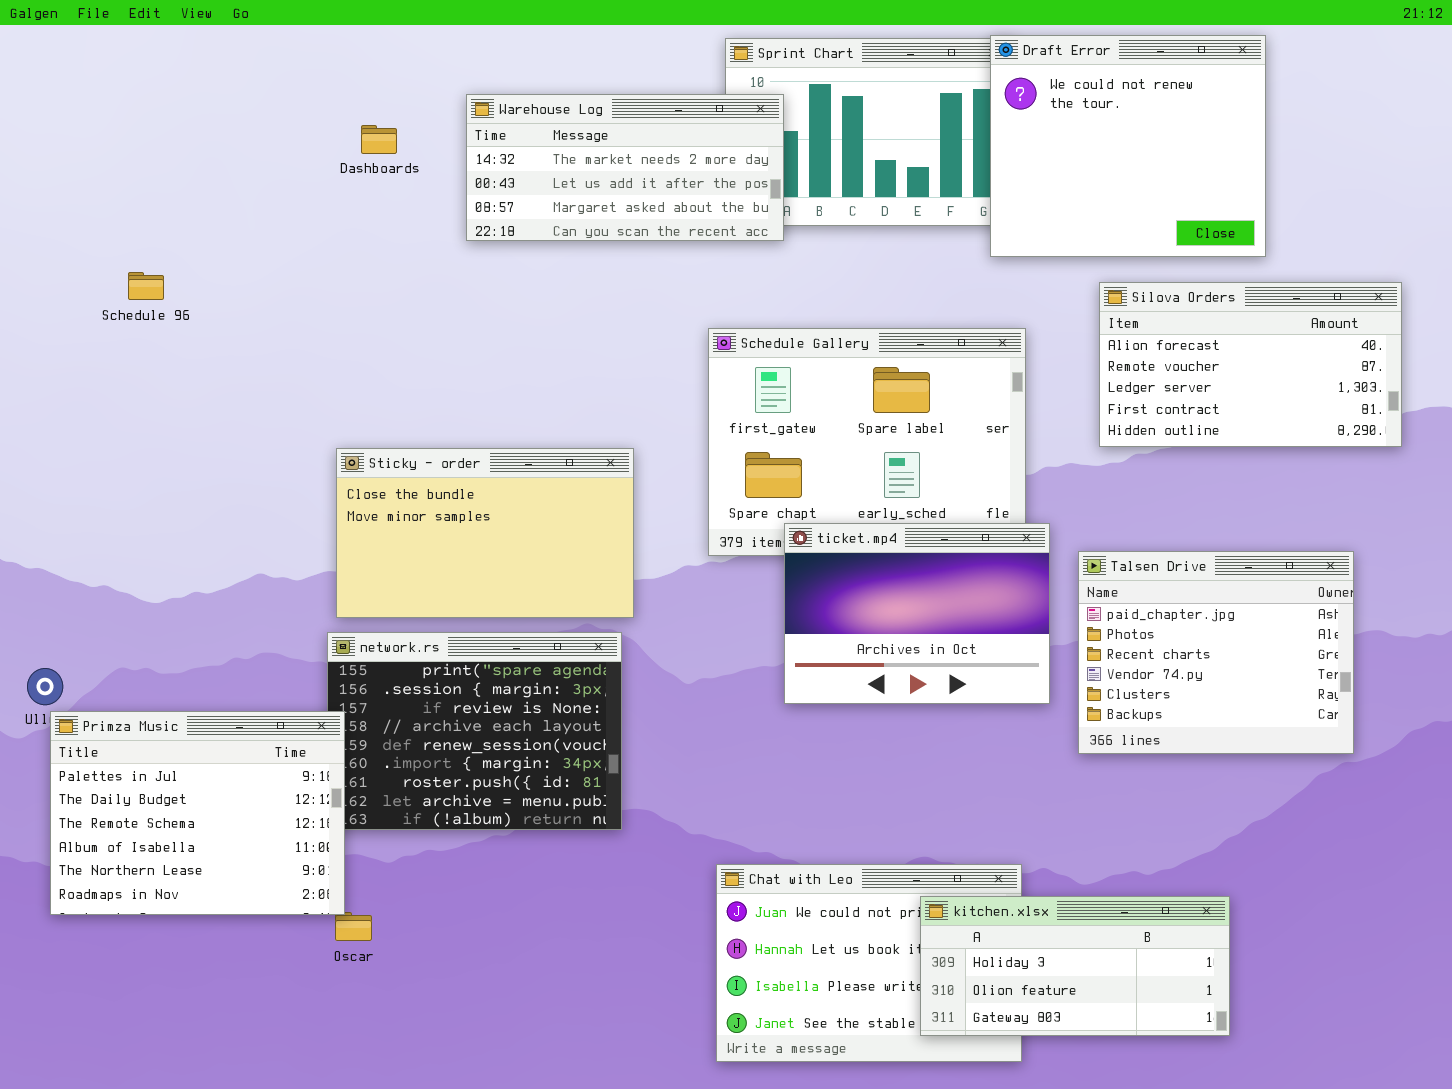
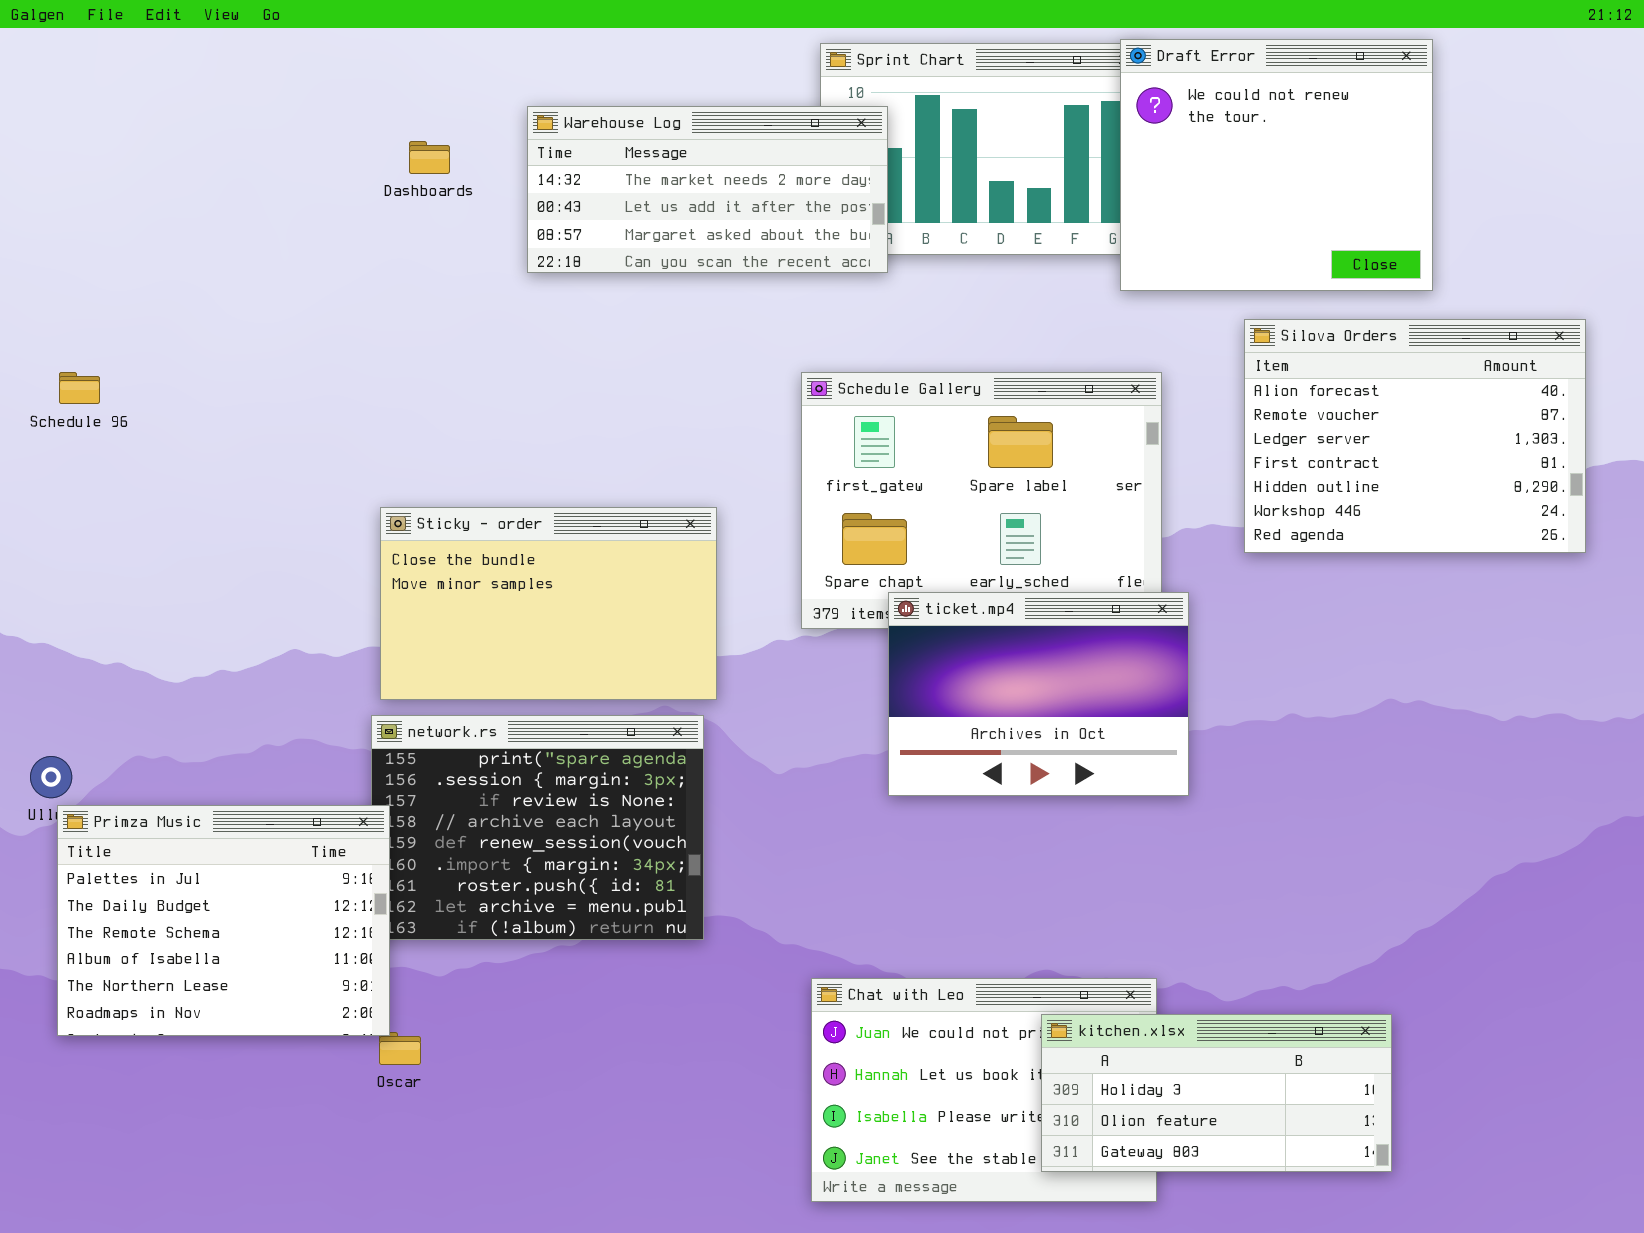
Schedule 96: [128,272,164,300] -> [59,372,100,404], moved
Silova Orders: [1099,282,1402,447] -> [1244,319,1586,553], resized
Talsen Drive: [1078,551,1354,754] -> none, closed

